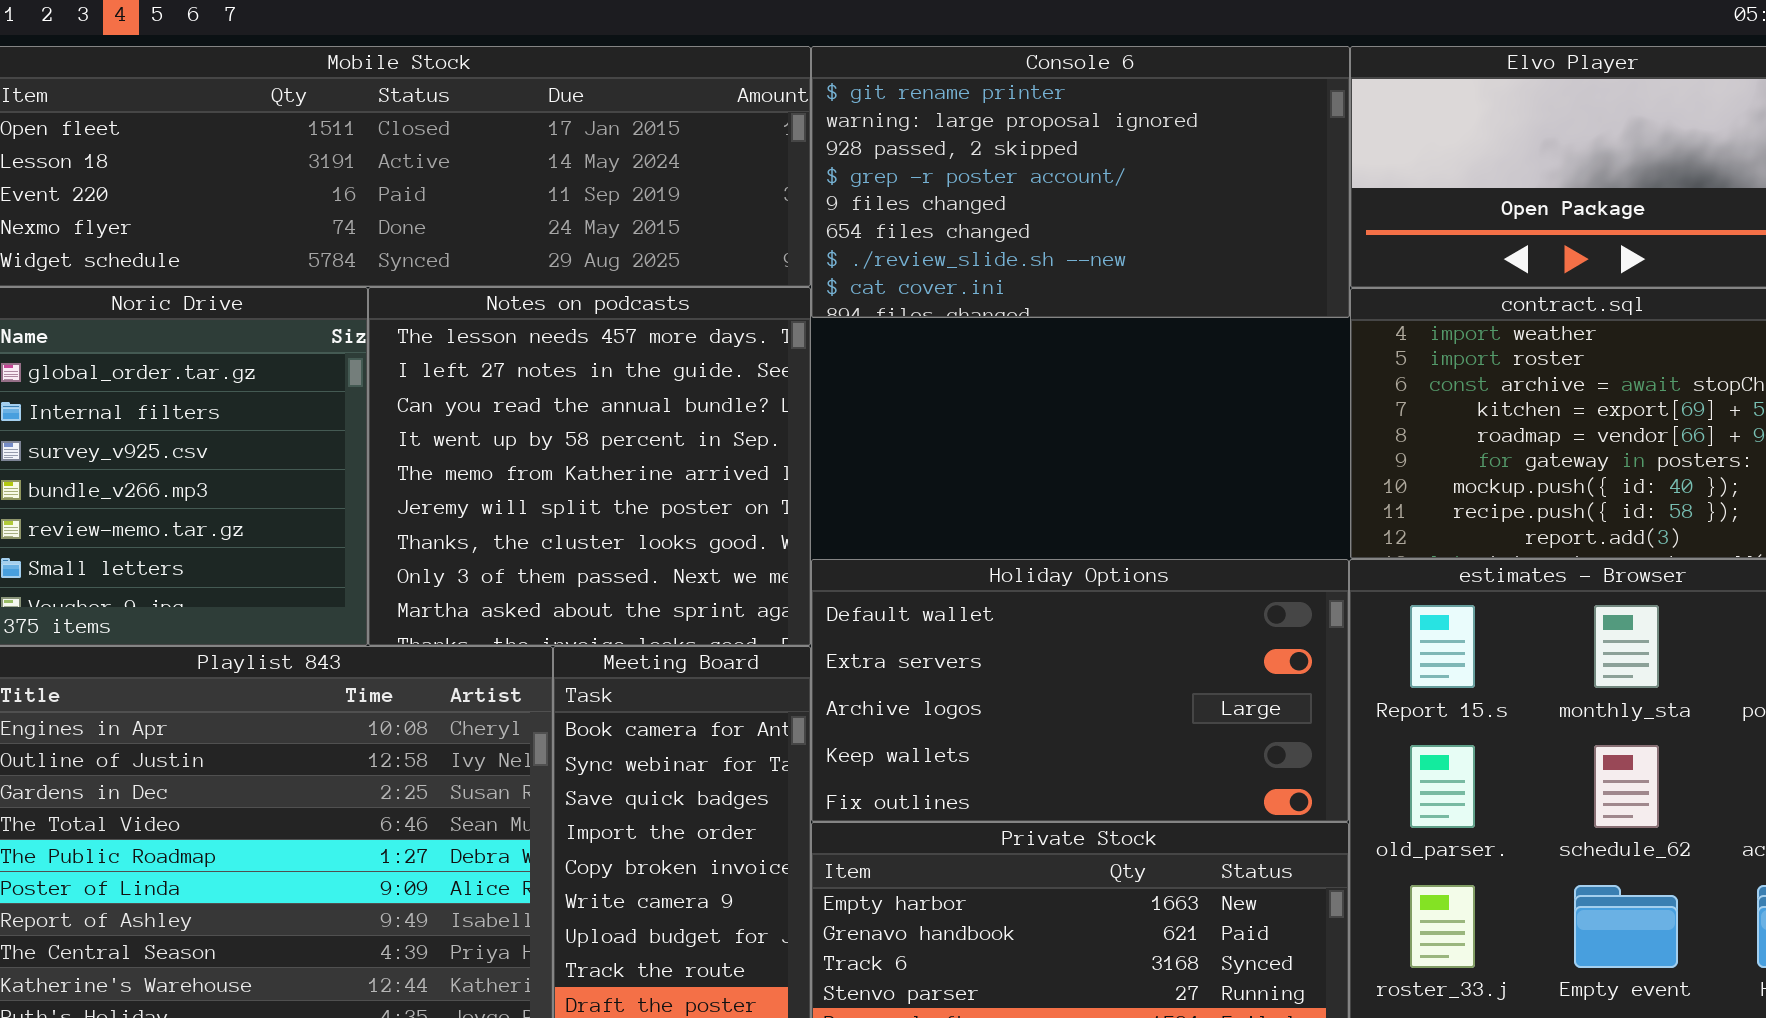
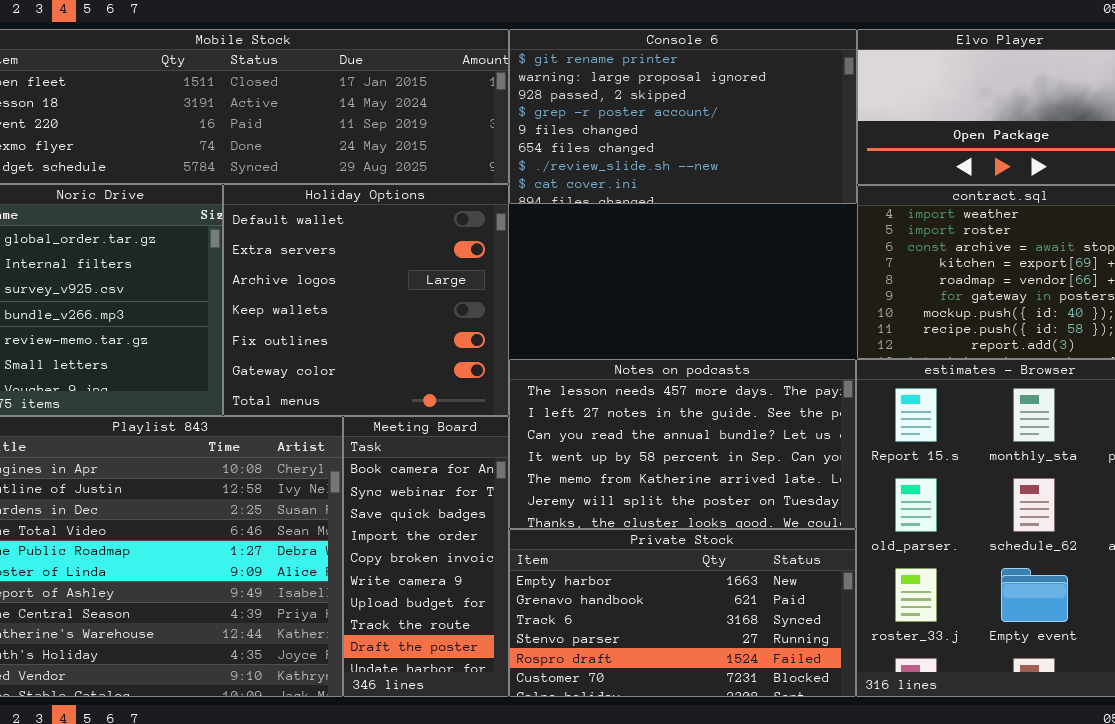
Notes on podcasts: [368,287,811,646] -> [509,359,856,529], moved, resized
Holiday Options: [811,559,1349,822] -> [223,184,509,416], moved, resized

